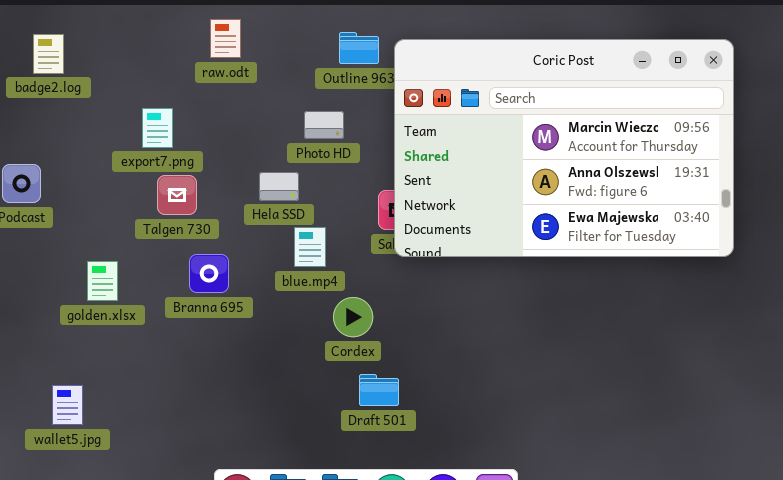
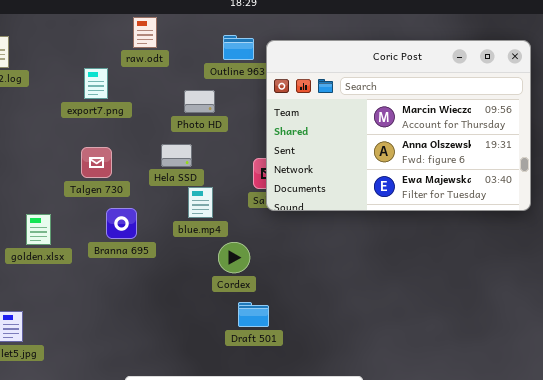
raw.odt: [210,19,241,58] -> [133,17,157,48], moved
export7.png: [142,108,173,148] -> [84,68,108,99], moved
Photo HD: [304,111,344,139] -> [184,90,215,113], moved

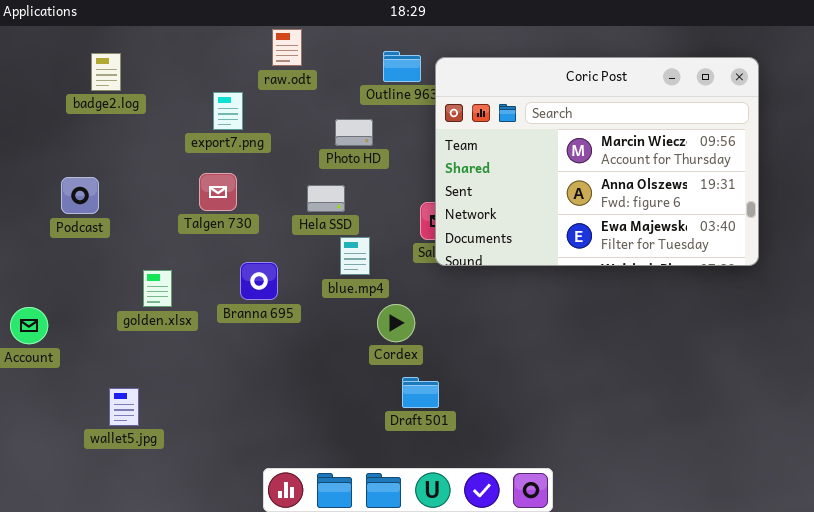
Talgen 730: [81,147,112,178] -> [199,173,237,211], moved

